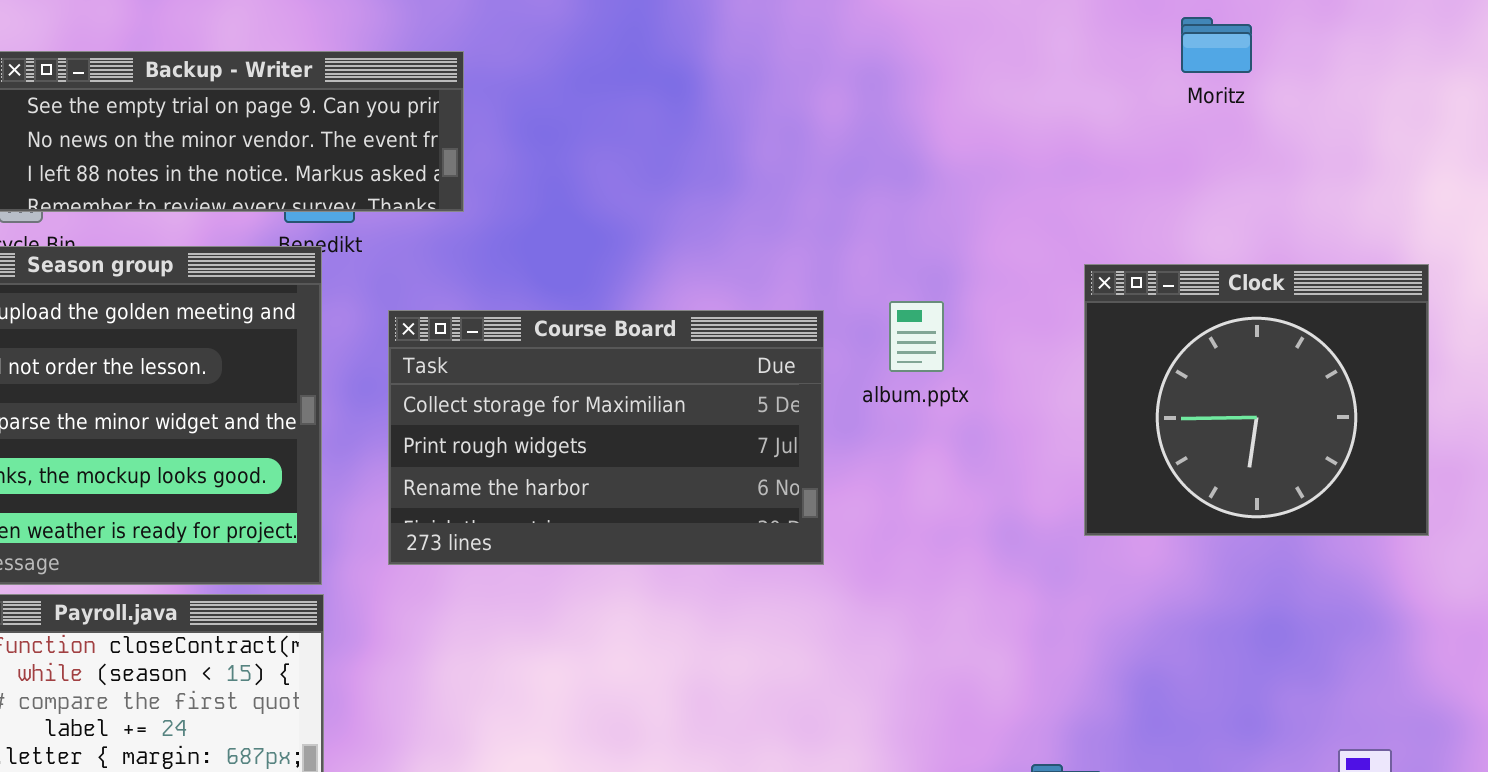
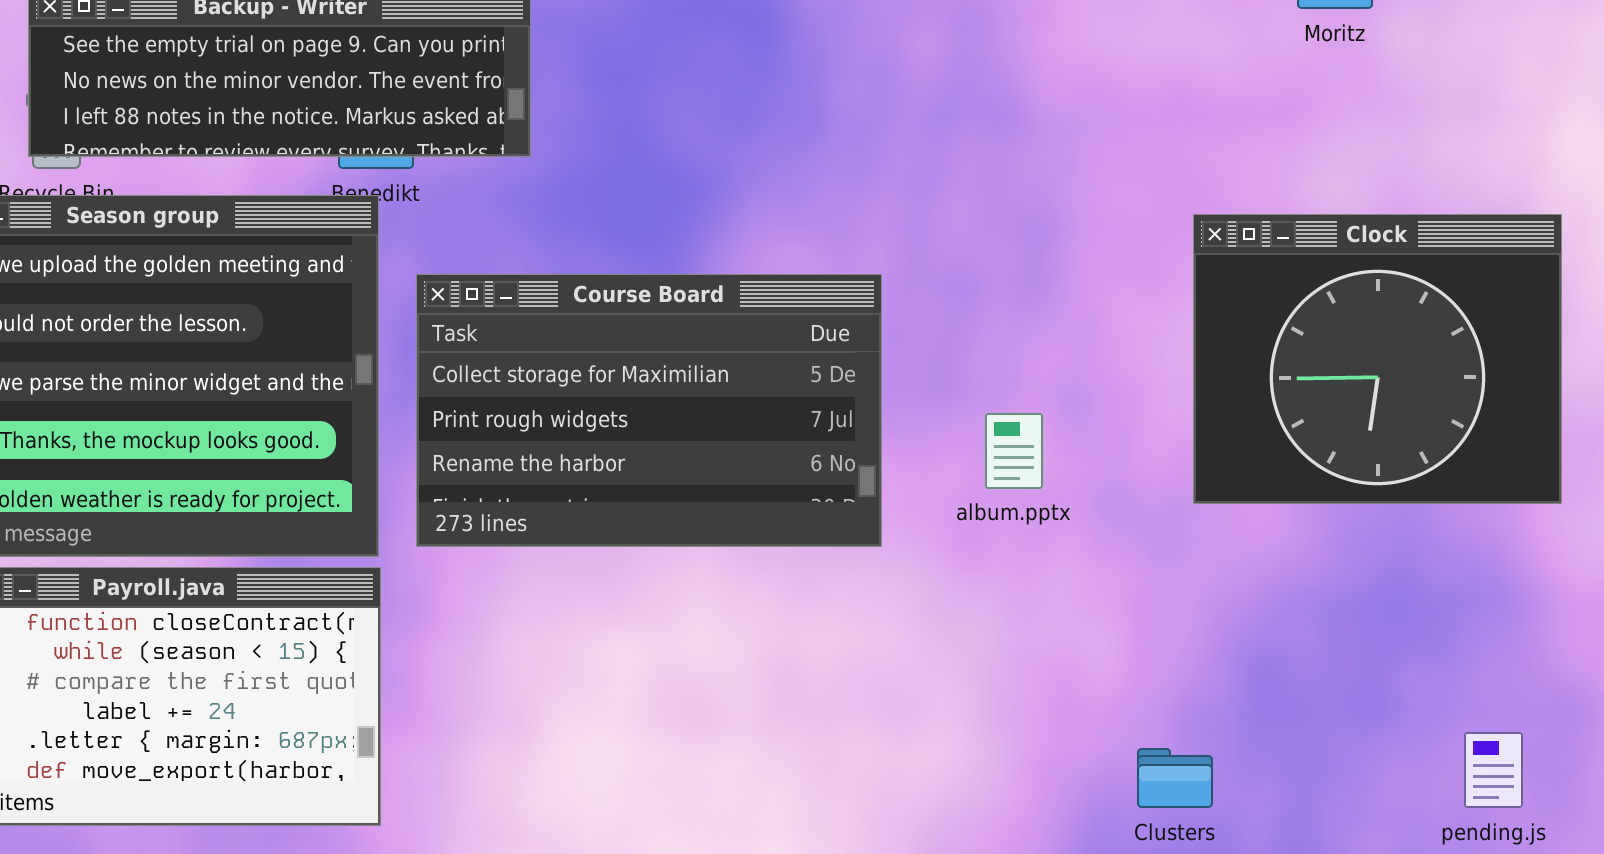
album.pptx: [889,301,944,372] -> [985,413,1043,489], moved
Course Board: [388,310,824,565] -> [416,274,882,547], moved

